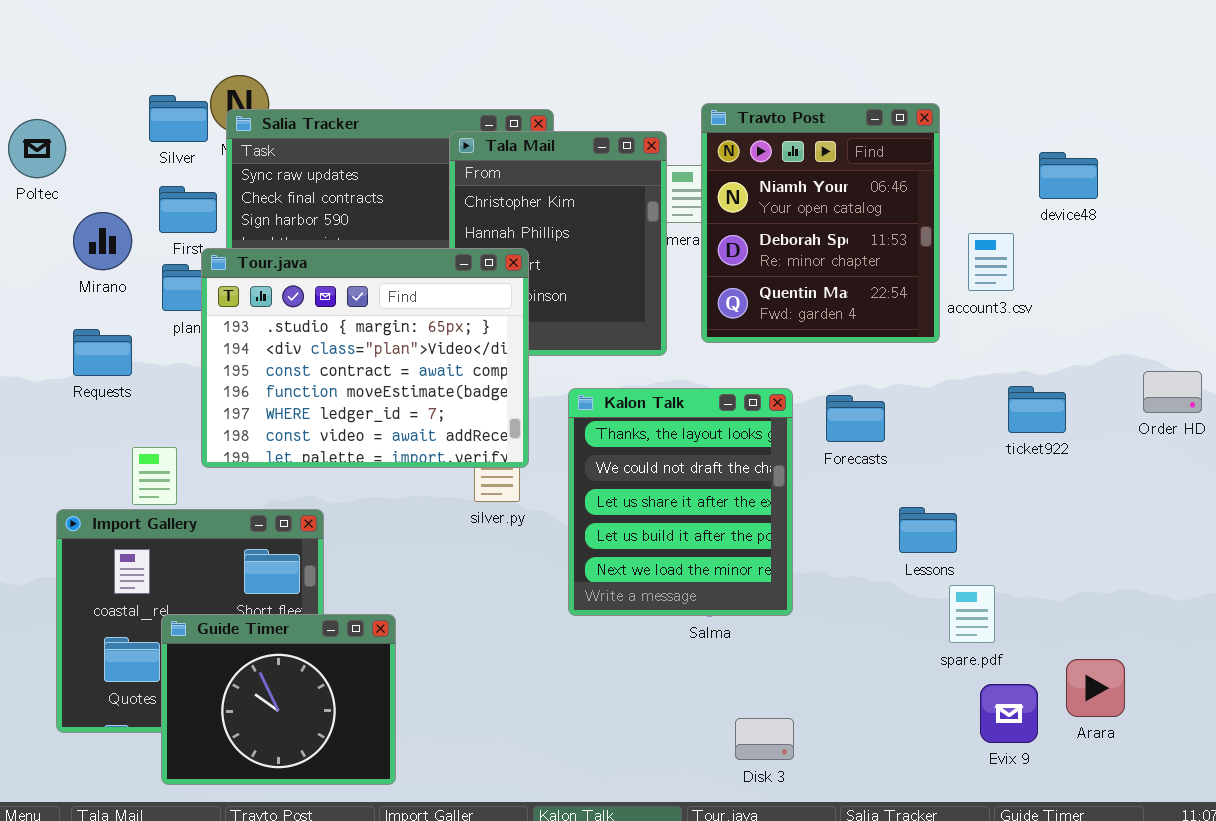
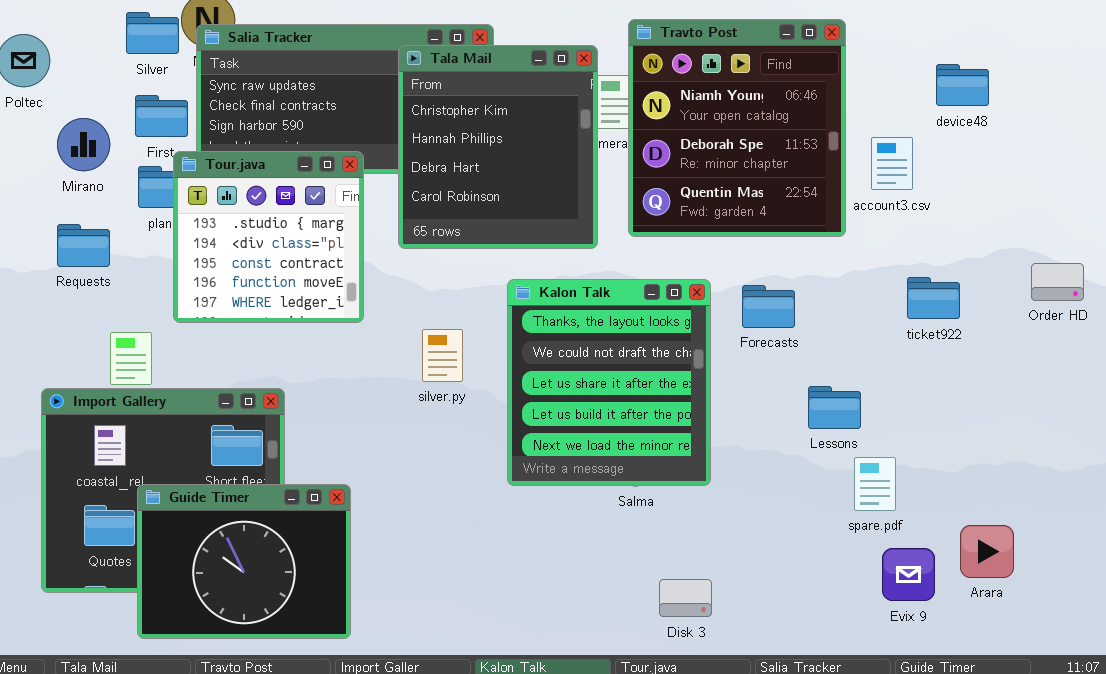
Tour.java: [201,248,529,468] -> [173,151,364,323], resized

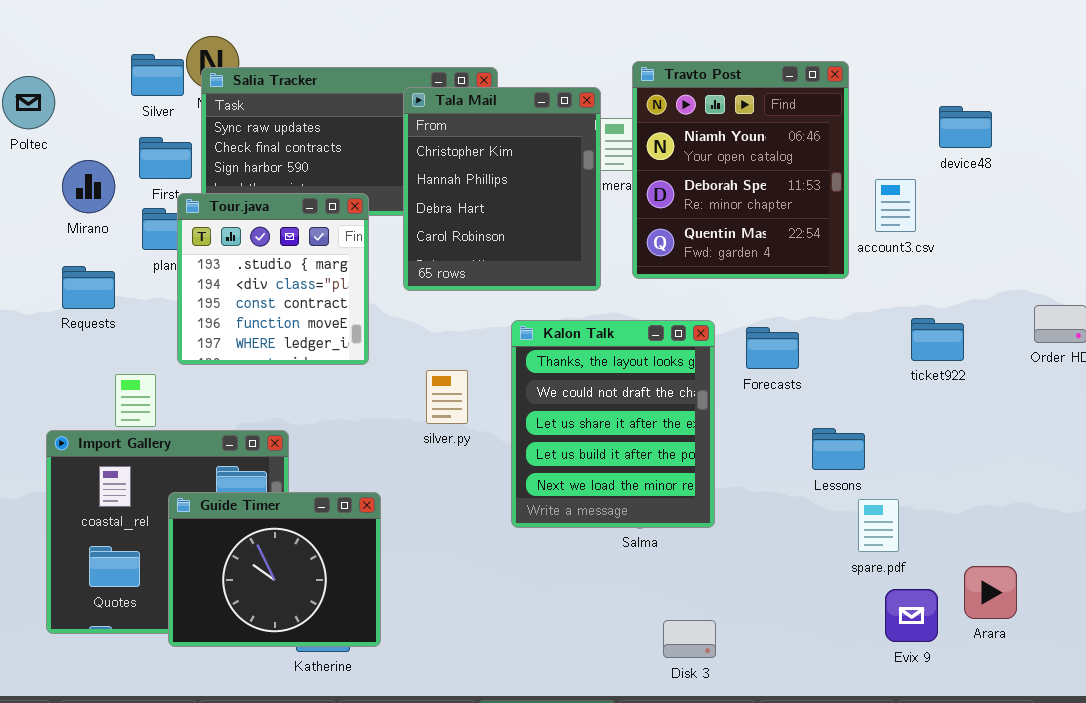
Guide Timer: [137,484,351,639] -> [168,492,381,647], moved

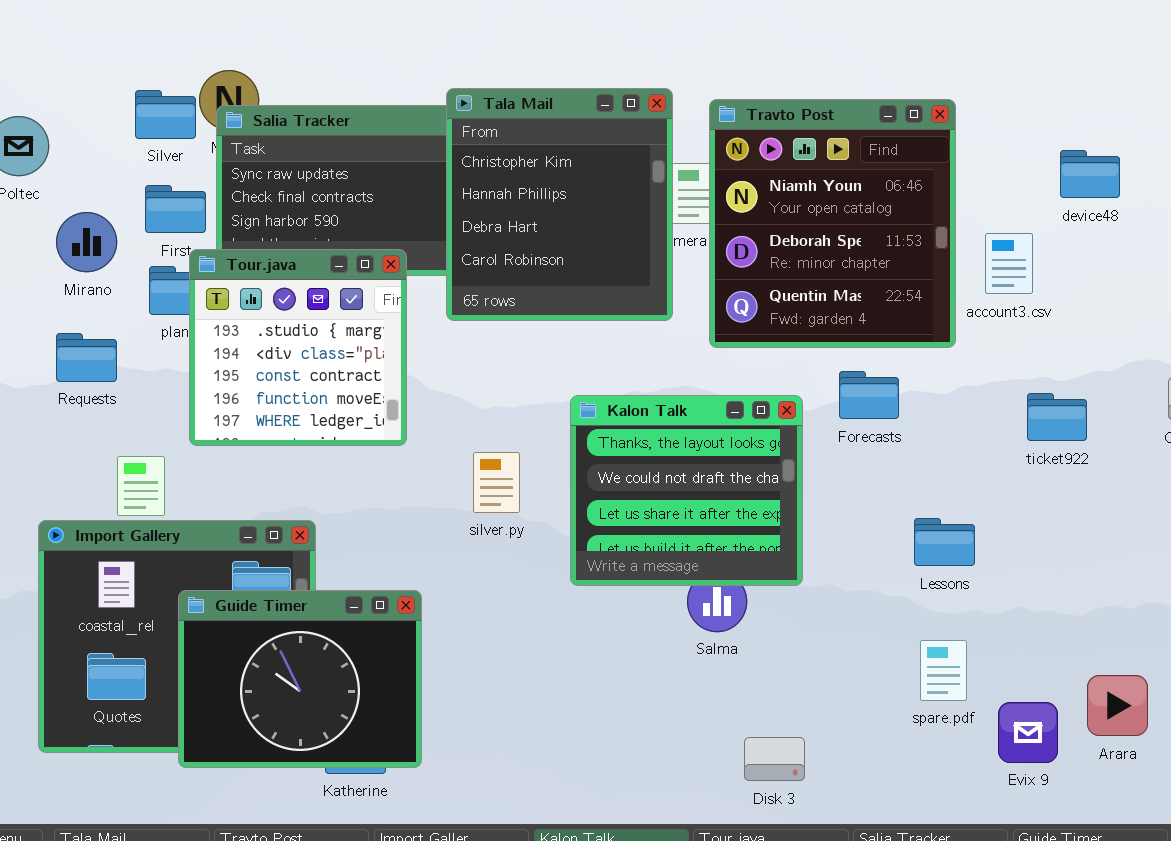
Tala Mail: [403,87,601,291] -> [446,88,673,321], moved
Kalon Talk: [511,320,715,528] -> [570,395,803,586], resized
Forecasts: [746,327,799,369] -> [839,371,899,419], moved
spare.pdf: [858,499,899,552] -> [920,640,967,701], moved

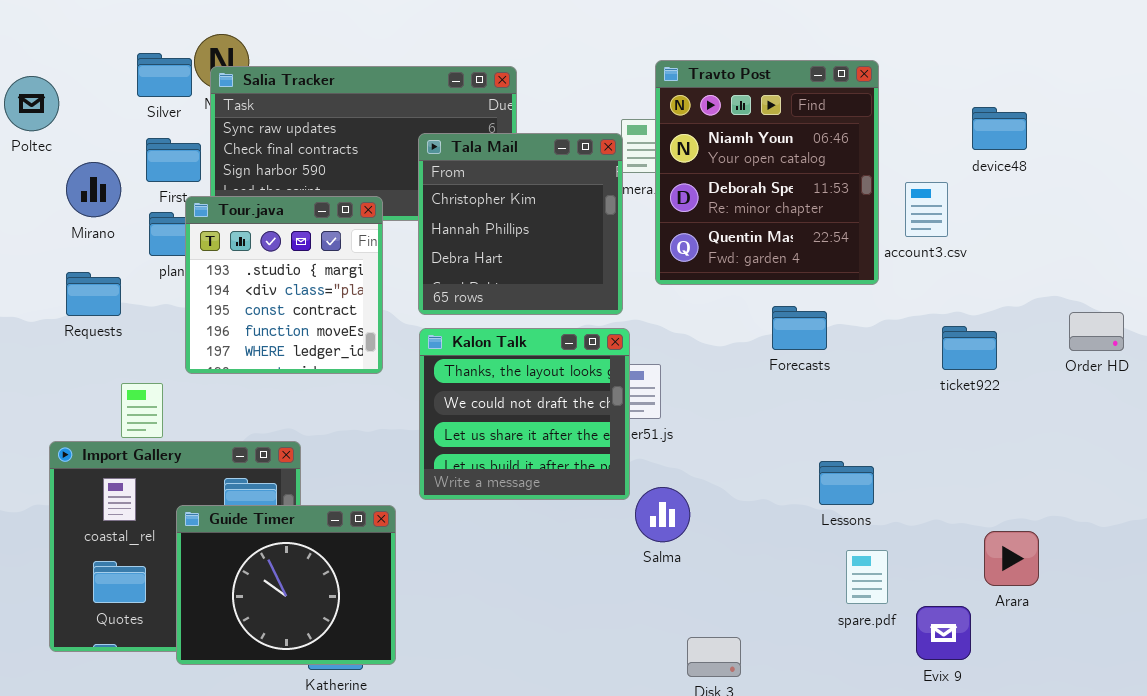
Tala Mail: [446,88,673,321] -> [418,133,623,315], moved, resized
Kalon Talk: [570,395,803,586] -> [419,328,630,500], moved
Lessons: [914,518,975,566] -> [819,461,874,505], moved
Arara: [1087,675,1148,736] -> [984,531,1039,586], moved

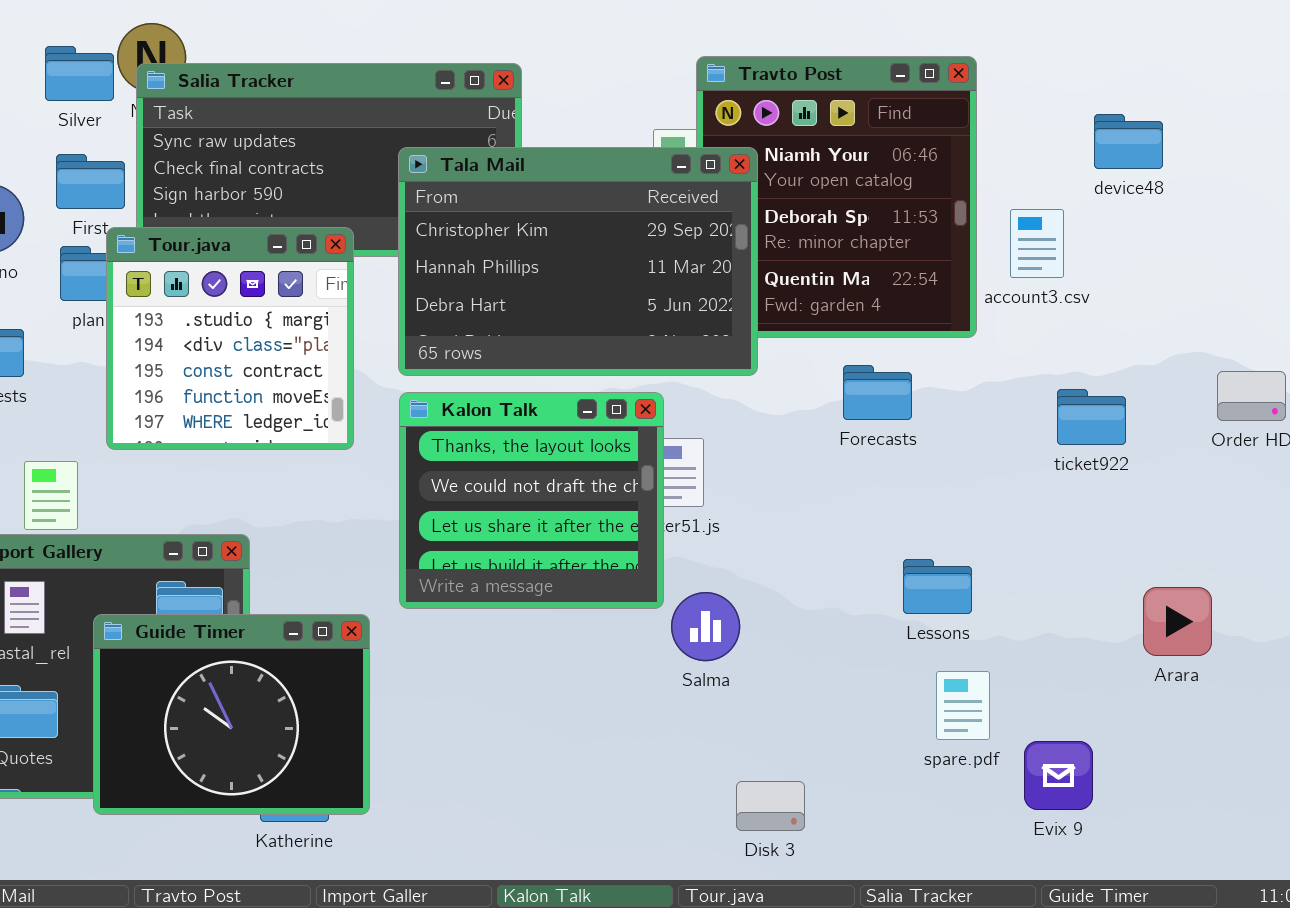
Tala Mail: [418,133,623,315] -> [398,147,758,376], resized
Arara: [984,531,1039,586] -> [1143,587,1212,656], moved

